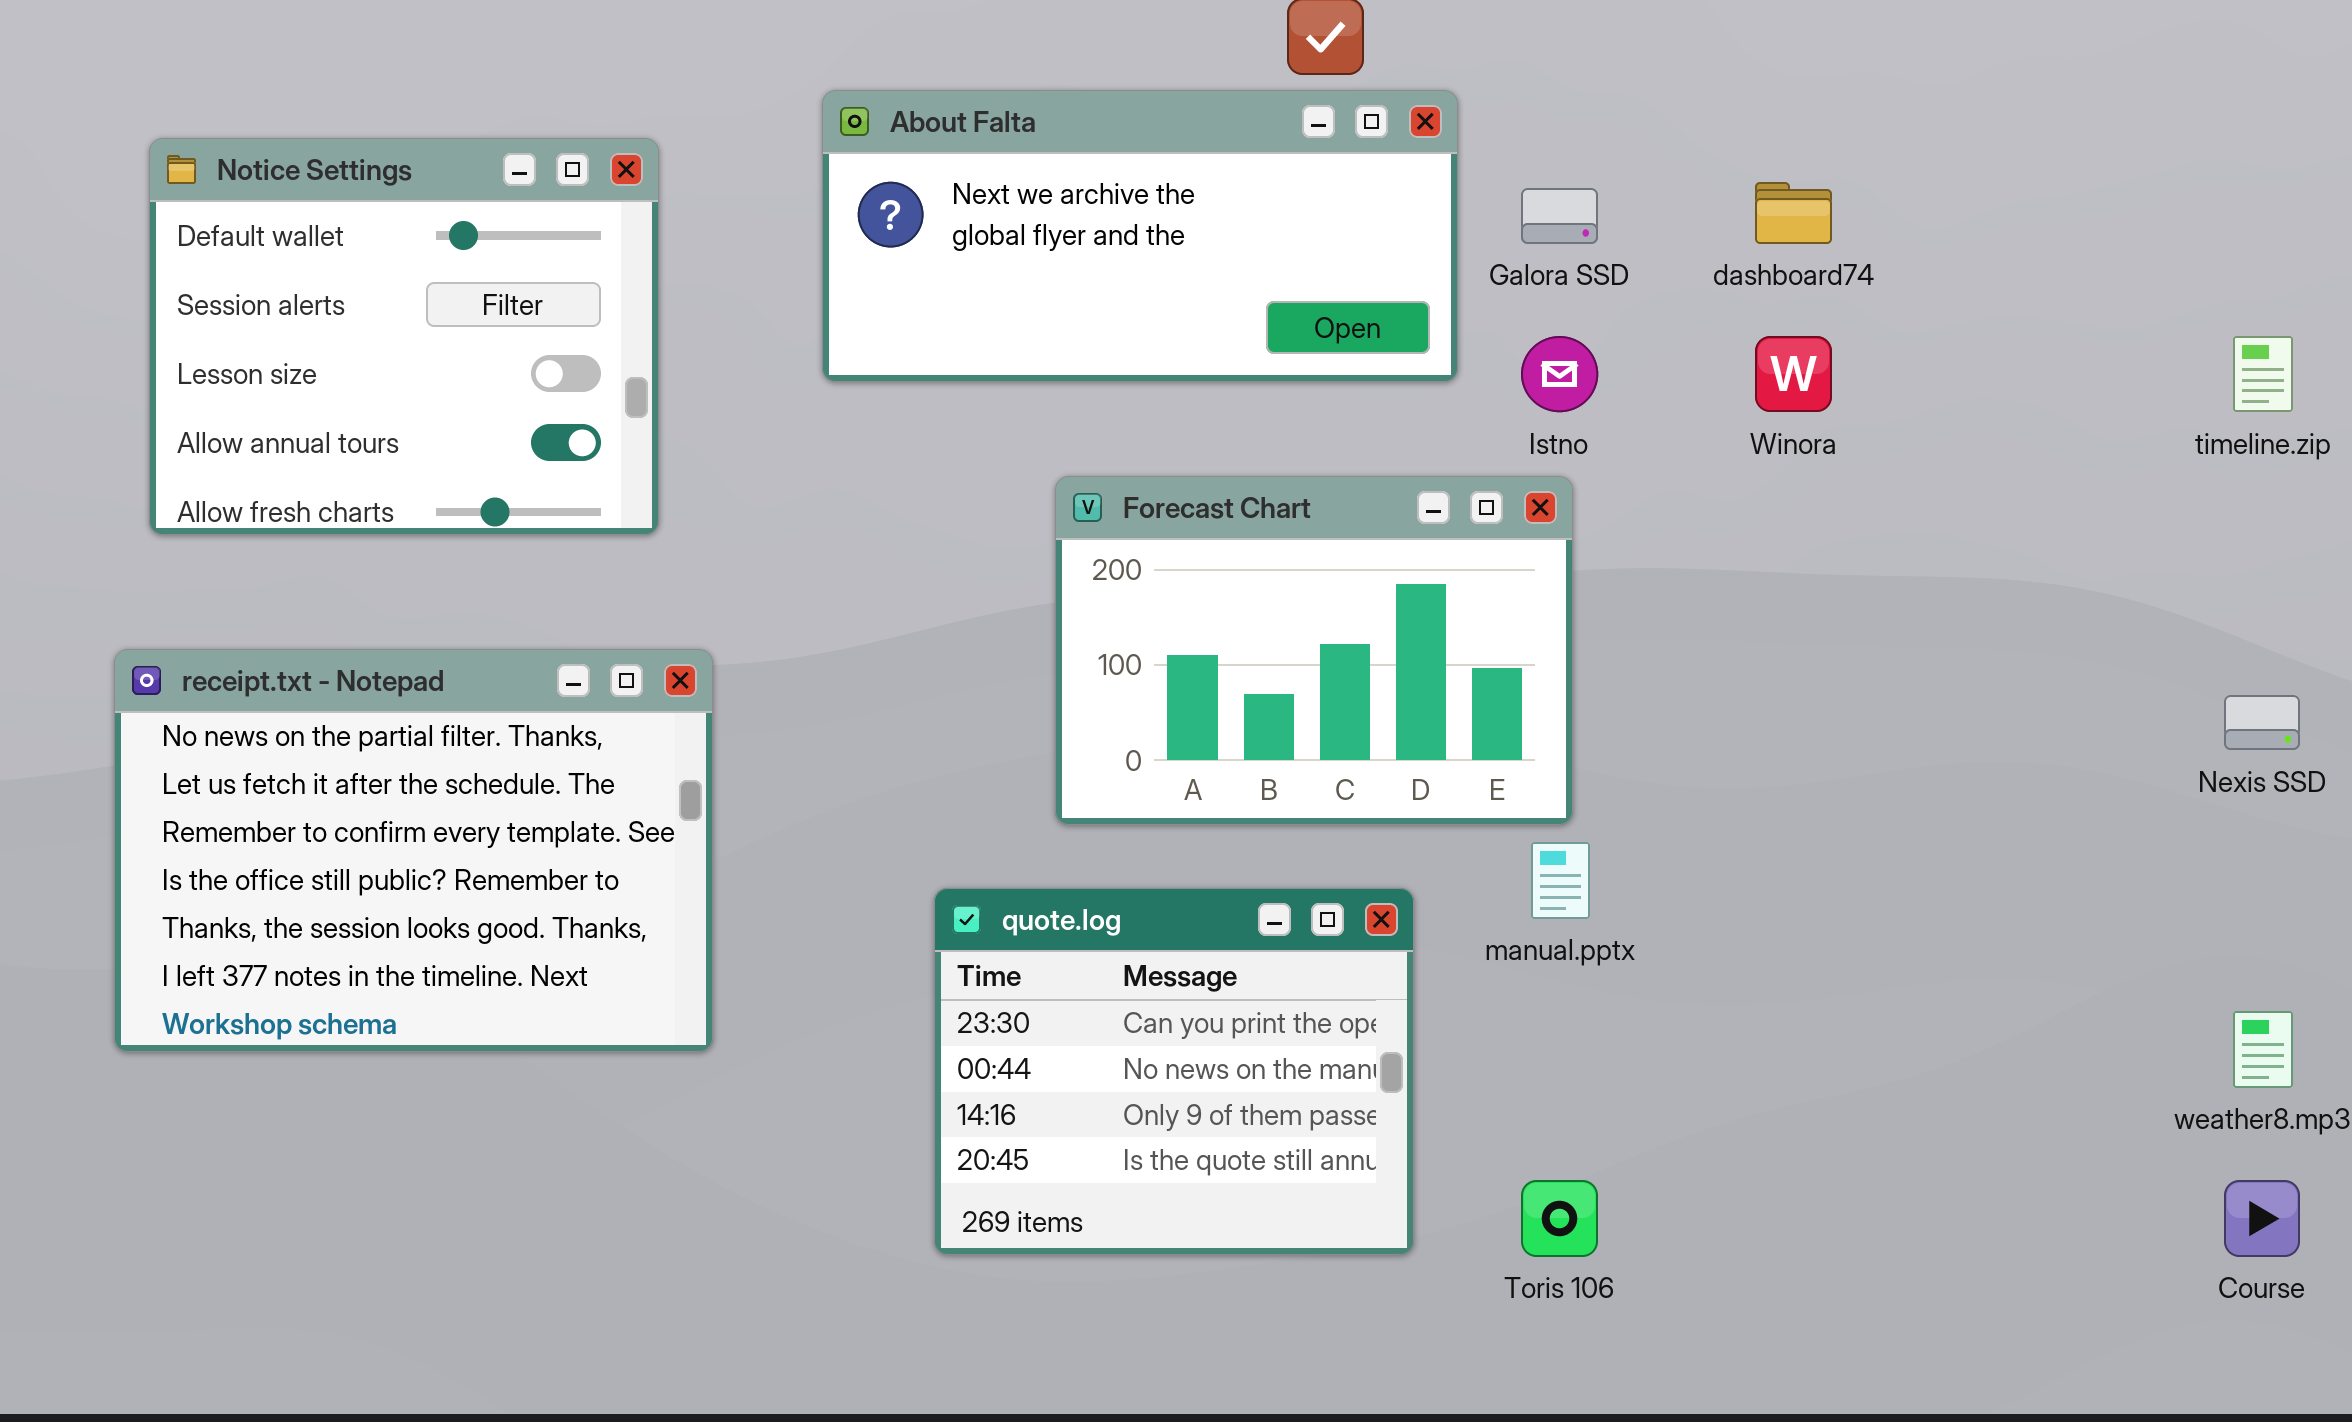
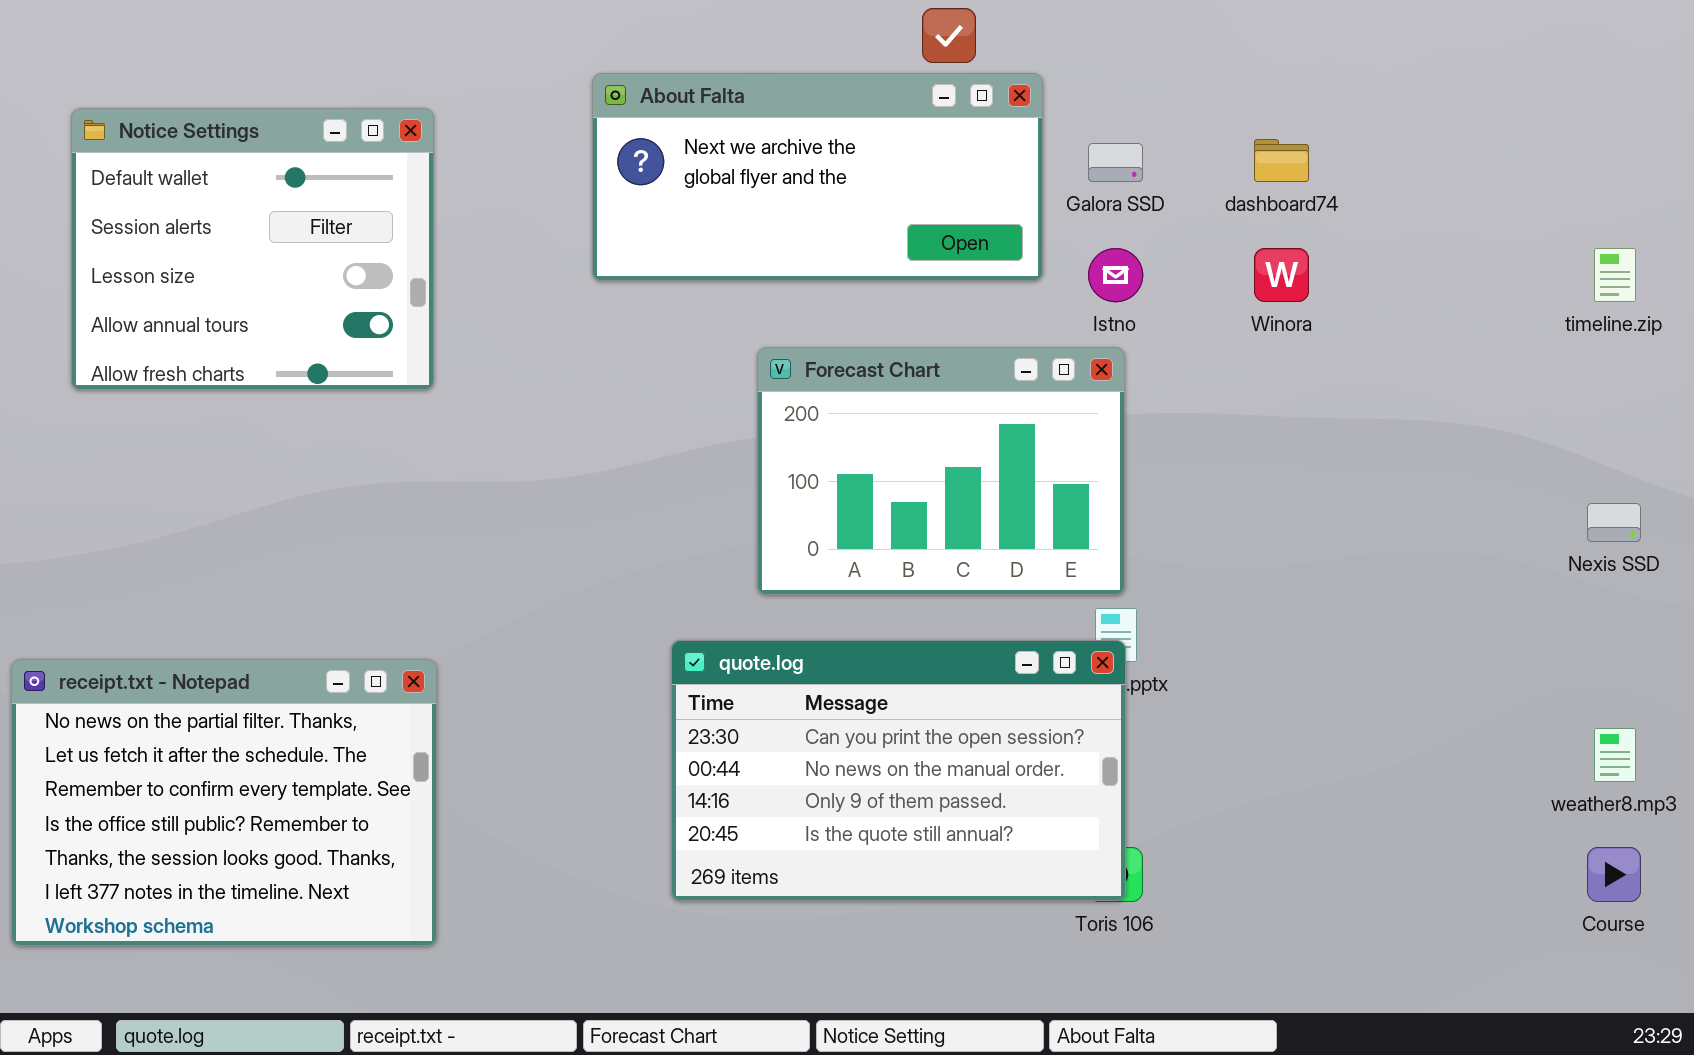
Notice Settings: [149,138,659,535] -> [71,108,434,390], moved
receipt.txt - Notepad: [114,649,713,1052] -> [11,659,437,946], moved
quote.log: [934,888,1414,1255] -> [671,640,1126,901], resized

